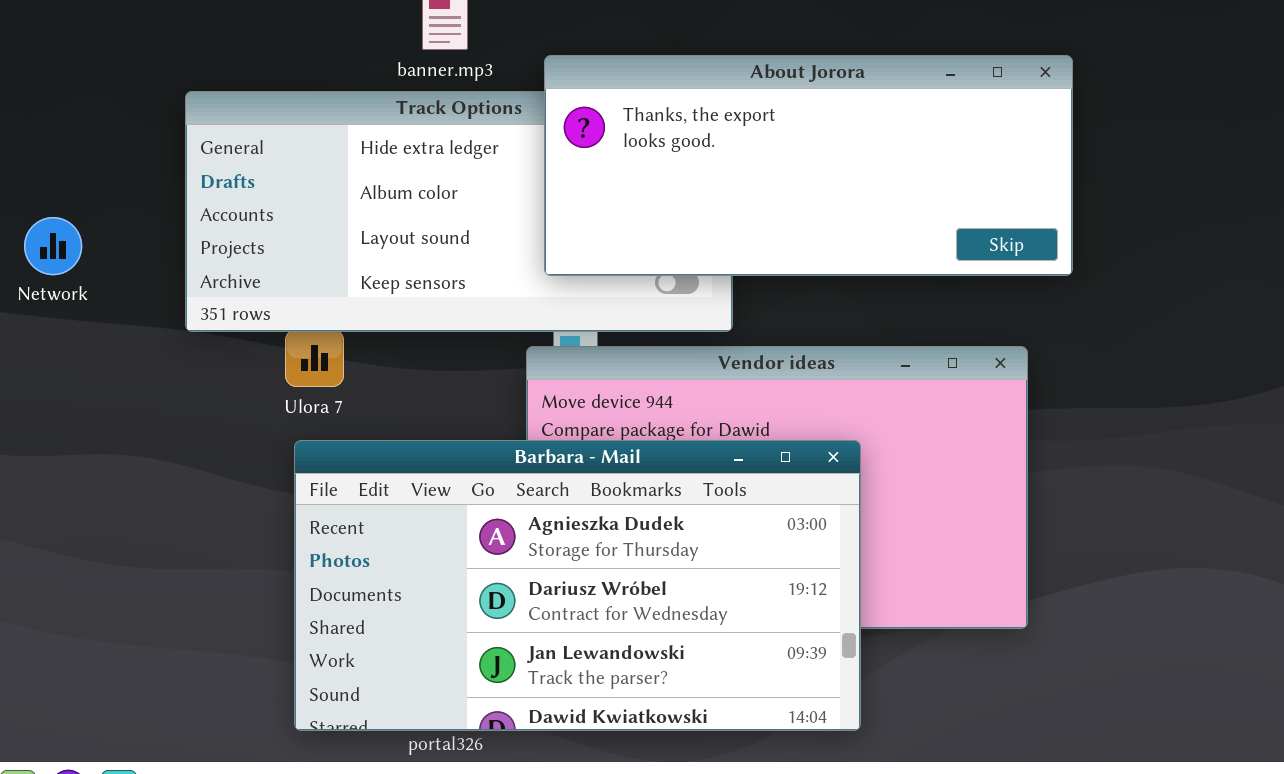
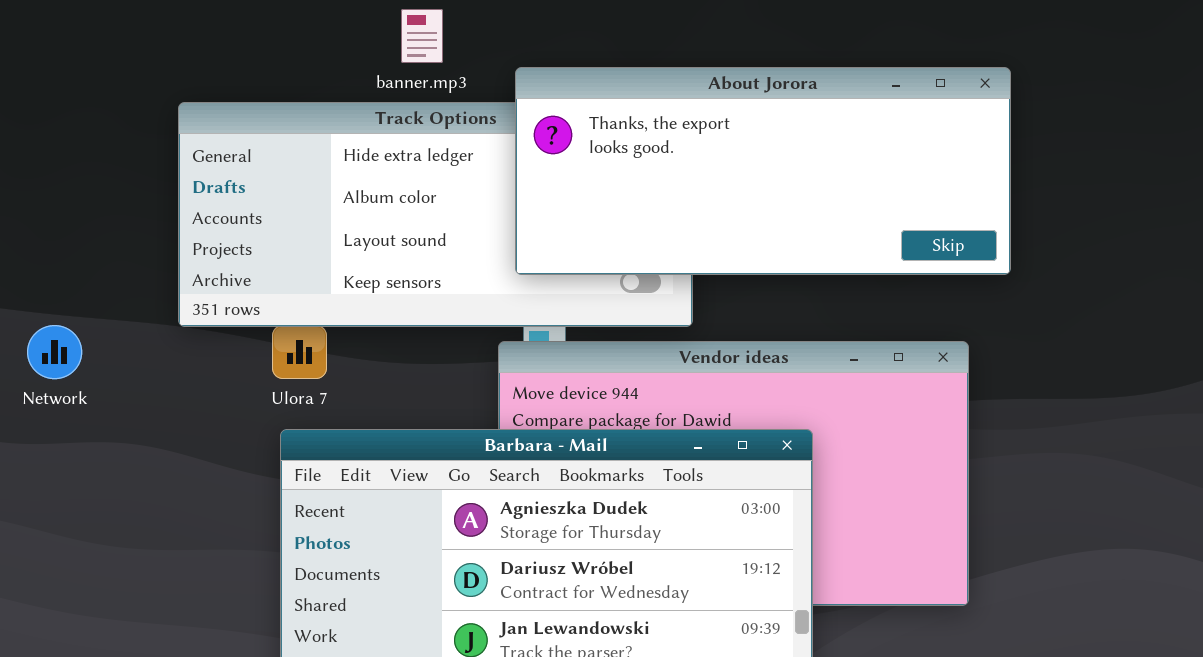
Network: [24,217,82,275] -> [27,325,82,379], moved

